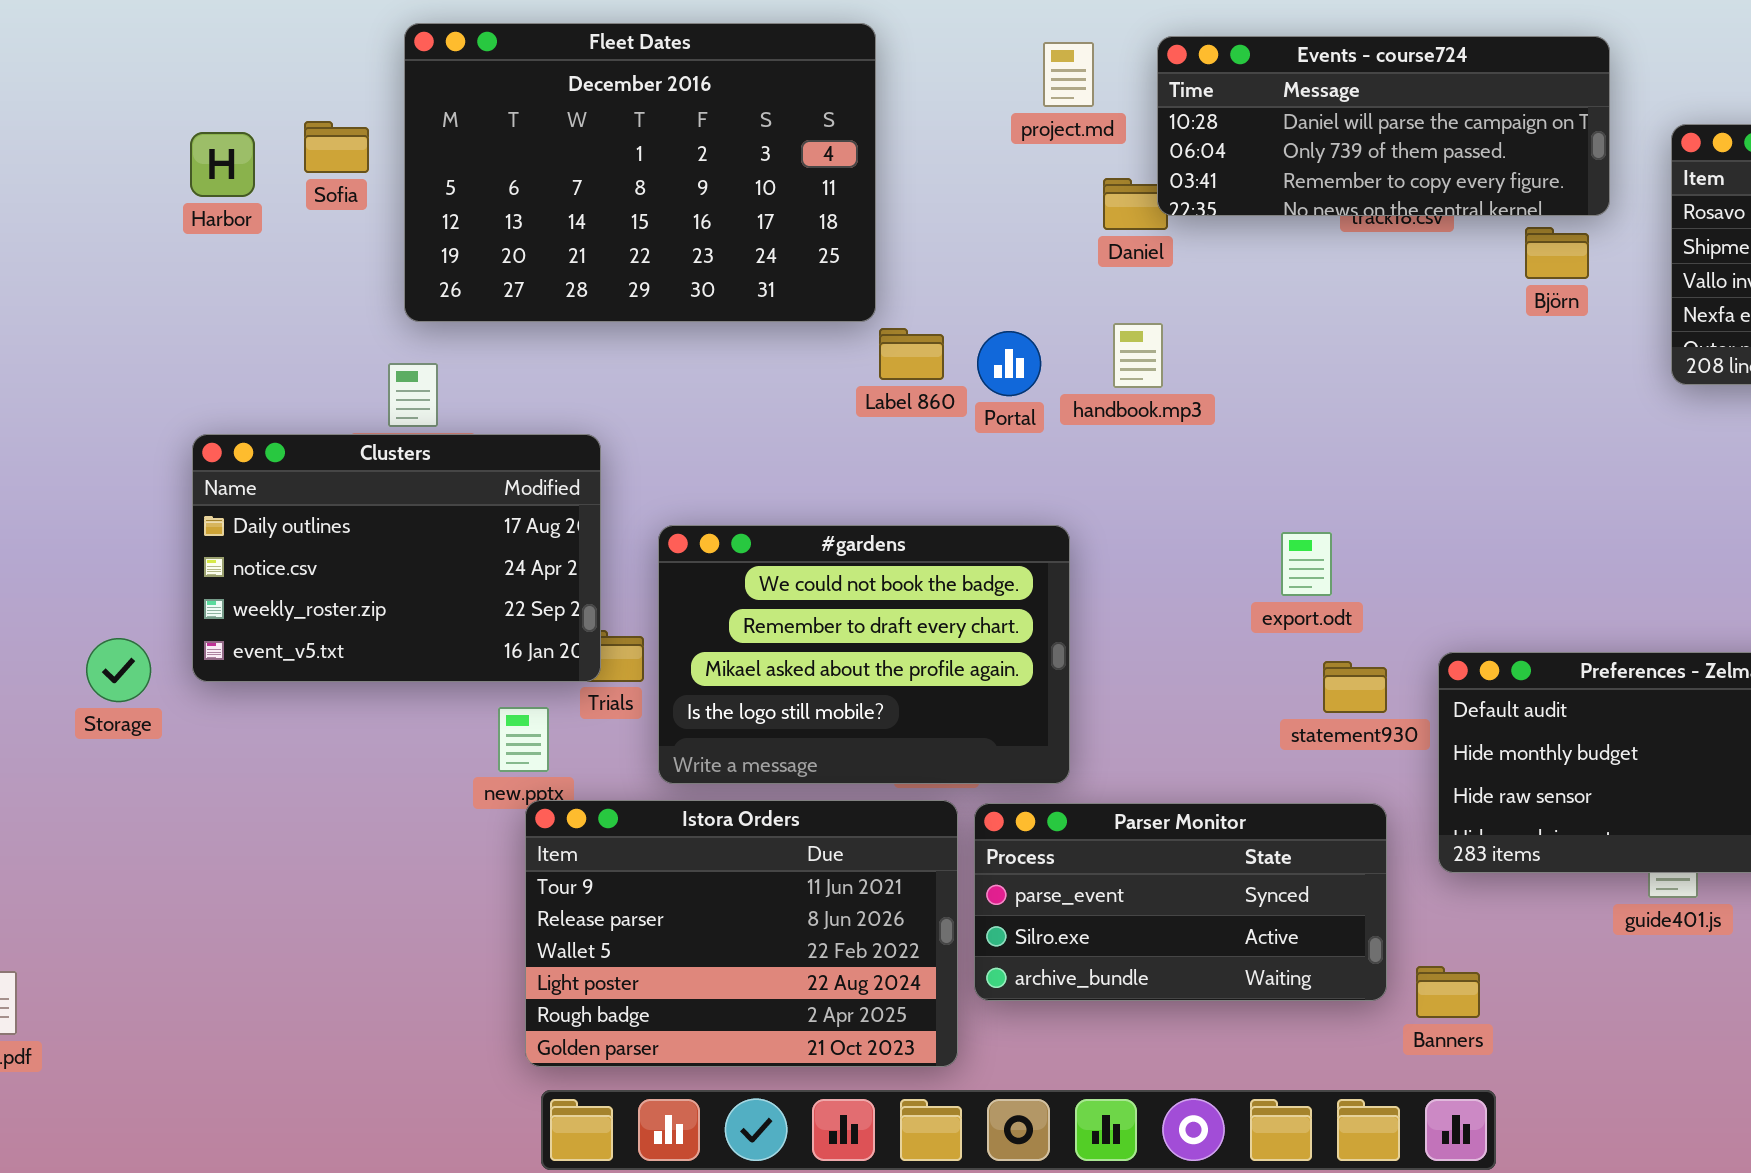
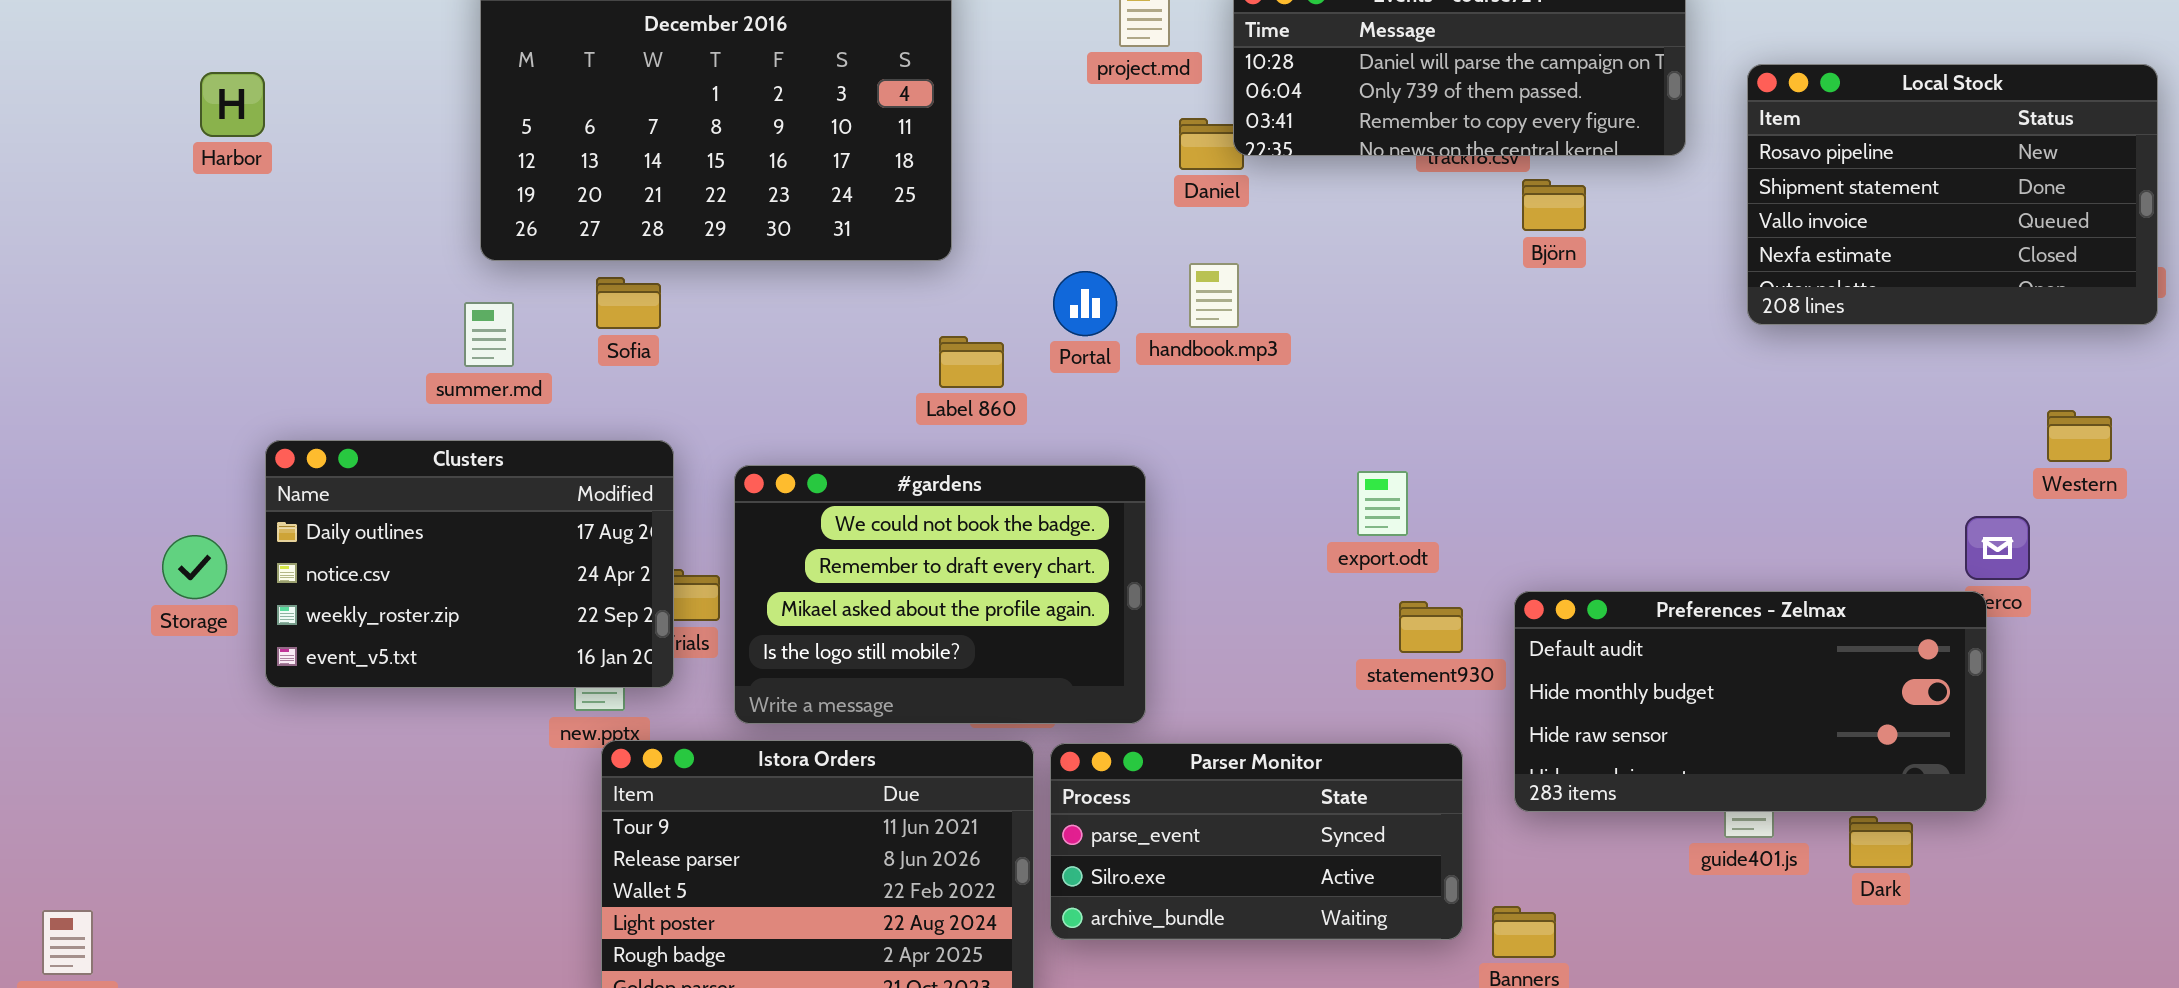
Sofia: [304,121,369,173] -> [596,277,661,329], moved
Harbor: [190,132,255,197] -> [200,72,265,137], moved
Björn: [1525,227,1589,279] -> [1522,179,1586,231], moved
Label 860: [879,328,944,380] -> [939,336,1004,388], moved
Clusters: [192,434,601,682] -> [265,440,674,688], moved
Storage: [86,638,151,702] -> [162,535,227,599], moved

